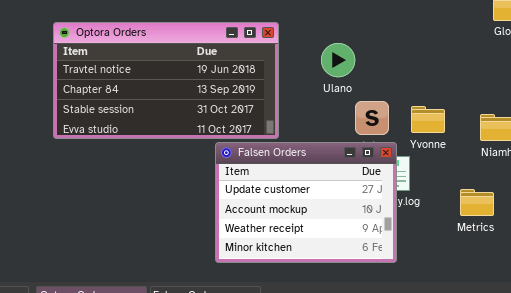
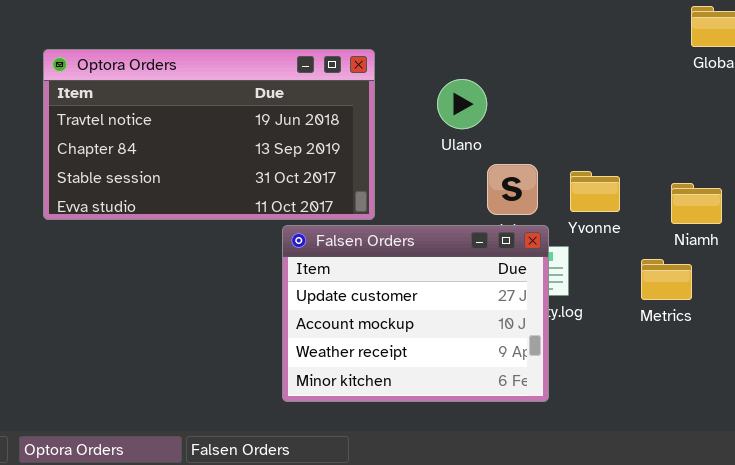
Metrics: [460,189,494,216] -> [641,259,692,300], moved

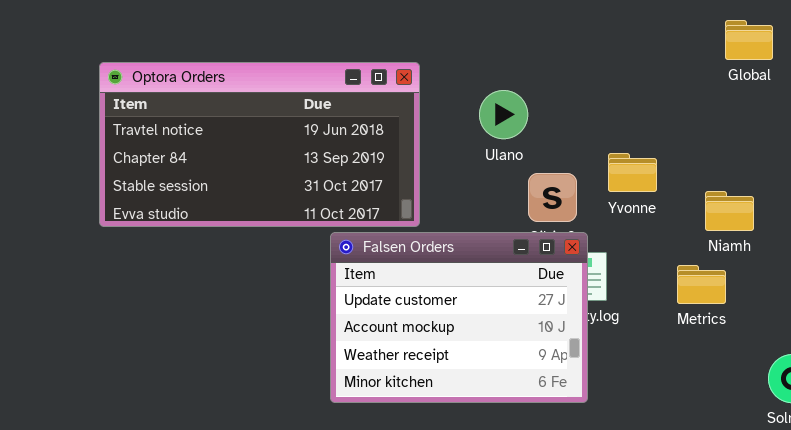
Yvonne: [570,171,620,212] -> [608,153,657,192], moved

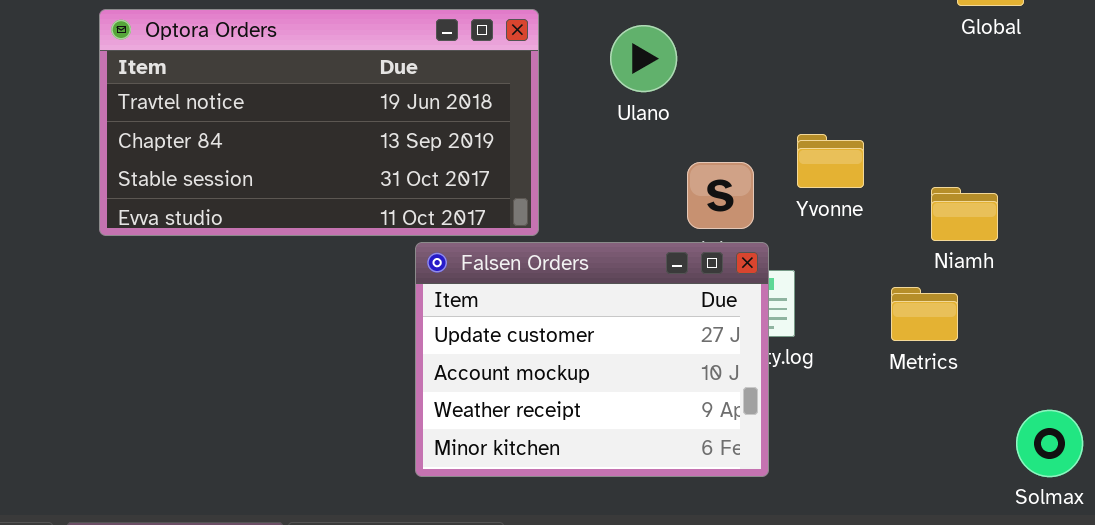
Ulano: [479,90,528,139] -> [610,25,677,92], moved

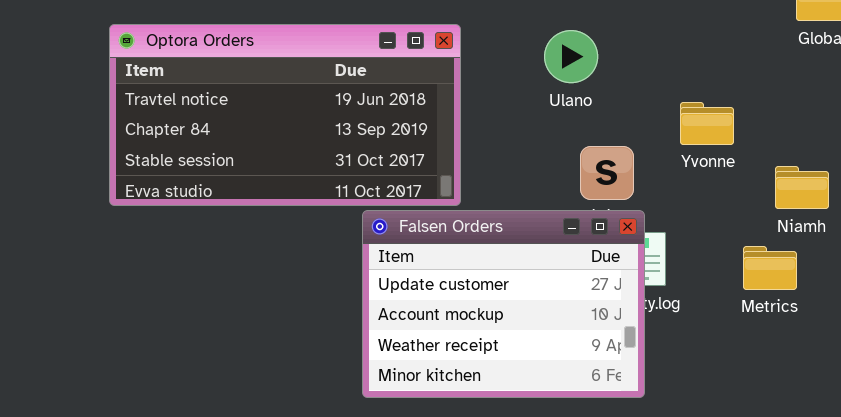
Ulano: [610,25,677,92] -> [544,30,598,83], moved
Yvonne: [797,134,864,188] -> [680,102,734,145], moved

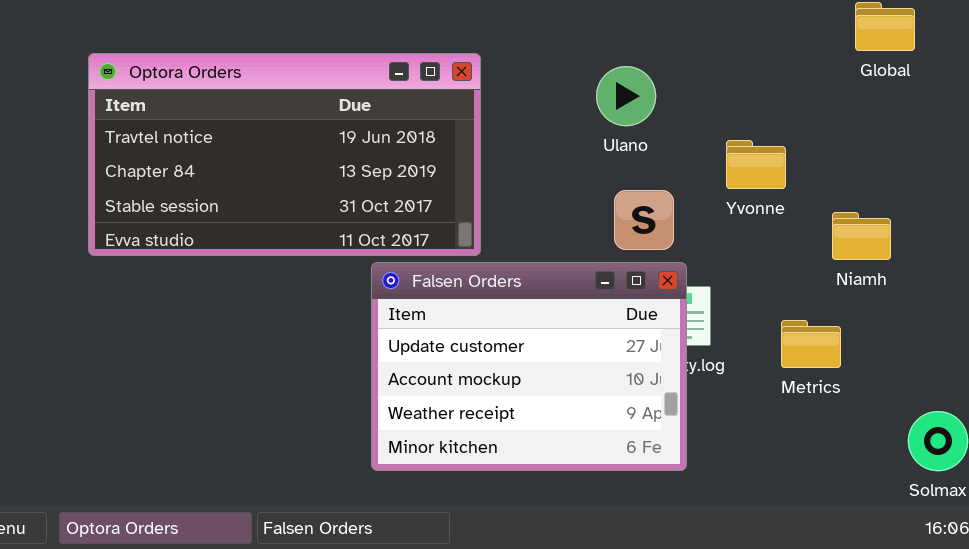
Ulano: [544,30,598,83] -> [596,66,656,126], moved
Metrics: [743,246,797,290] -> [781,320,841,368], moved

